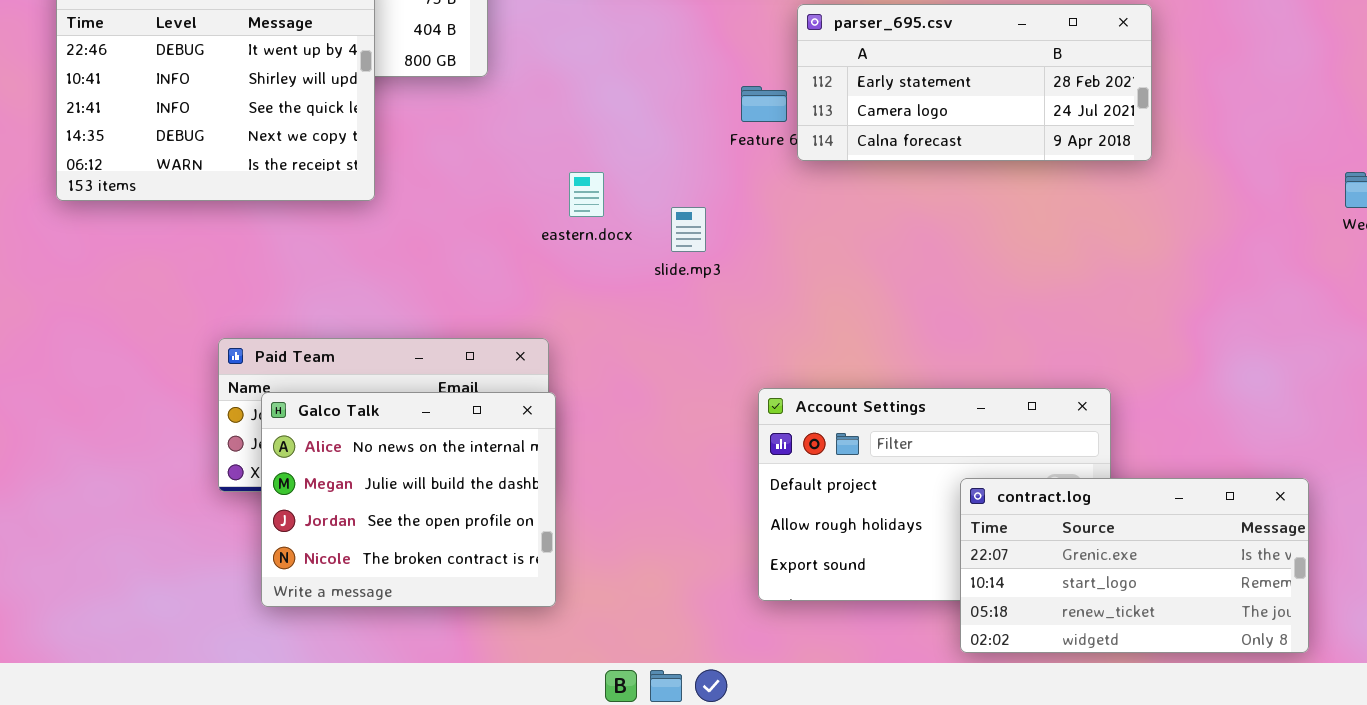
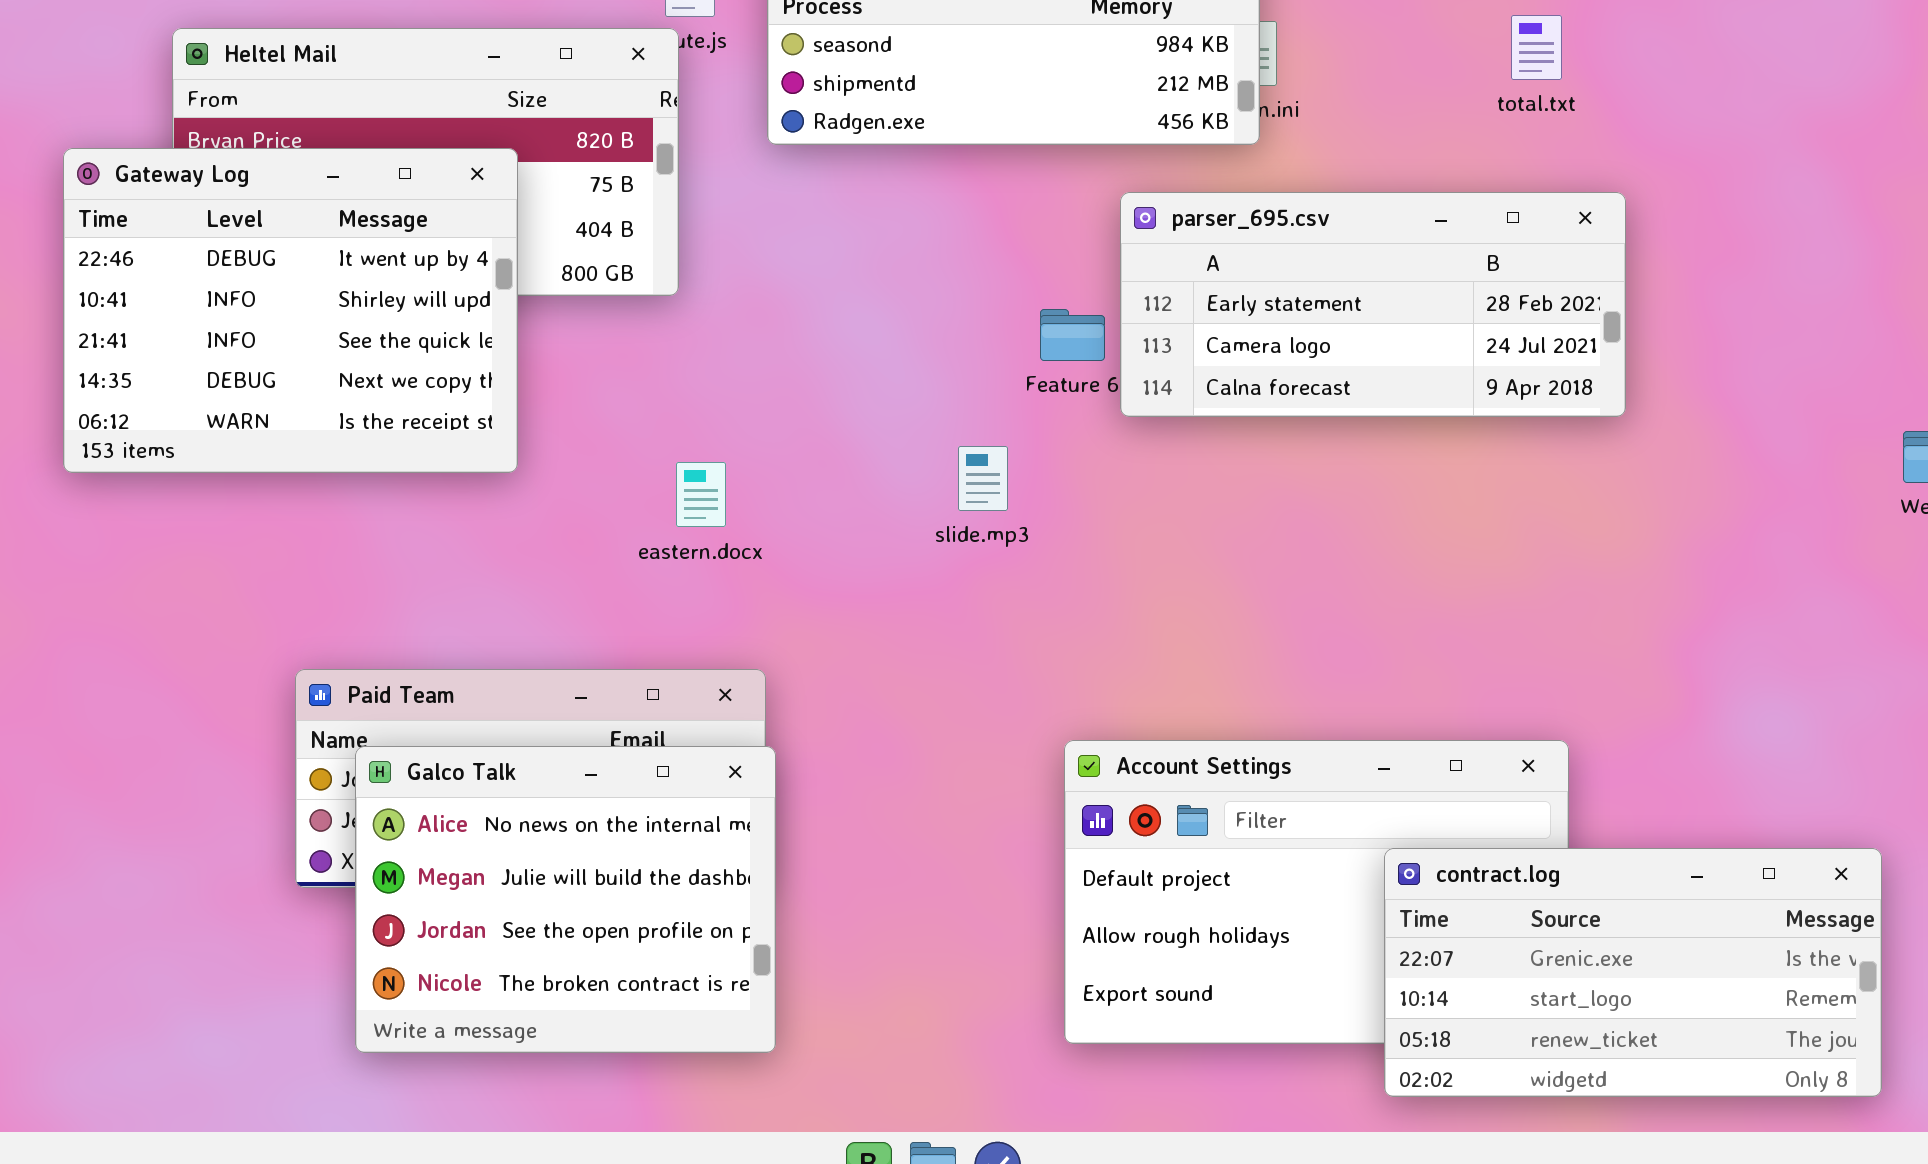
eastern.docx: [569,172,604,217] -> [676,462,726,527], moved
slide.mp3: [671,207,706,252] -> [958,446,1008,511], moved
contract.log: [960,478,1309,653] -> [1384,848,1882,1097], moved

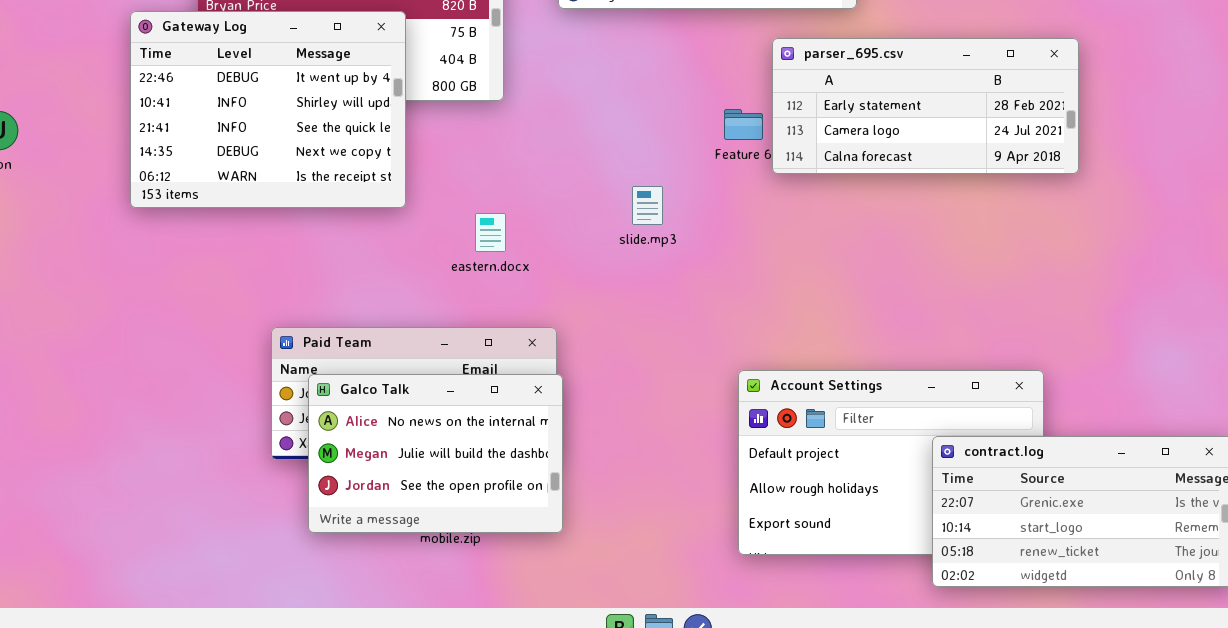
slide.mp3: [958,446,1008,511] -> [632,186,663,225], moved
eastern.docx: [676,462,726,527] -> [475,213,506,252], moved
Galco Talk: [355,746,776,1053] -> [308,374,563,533], resized

